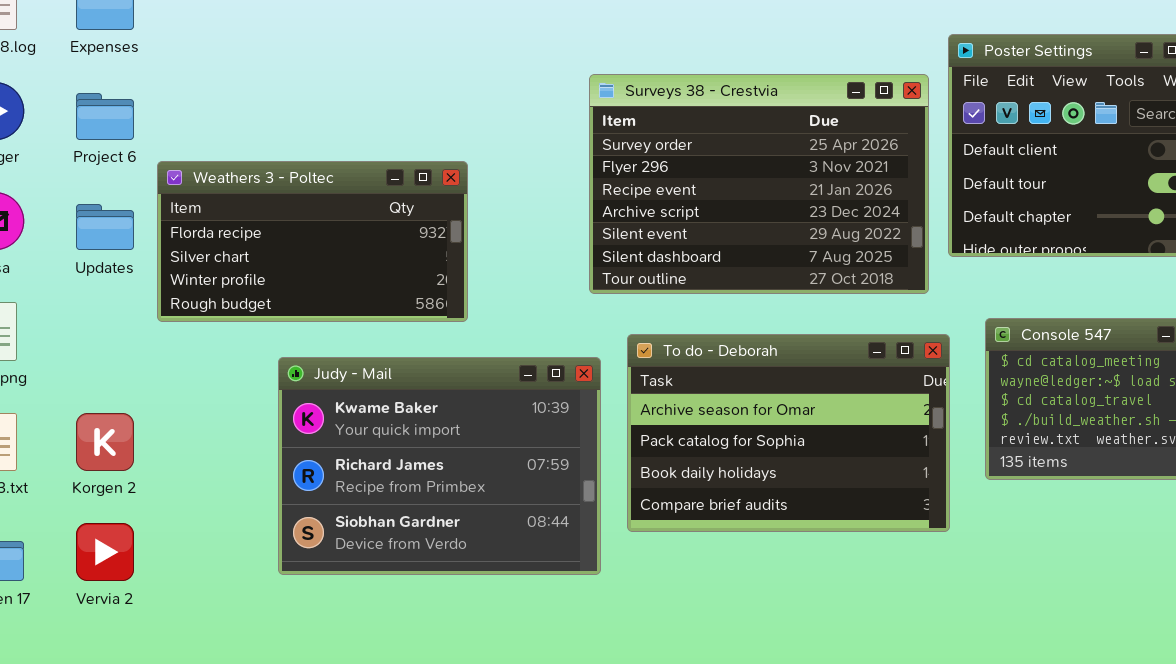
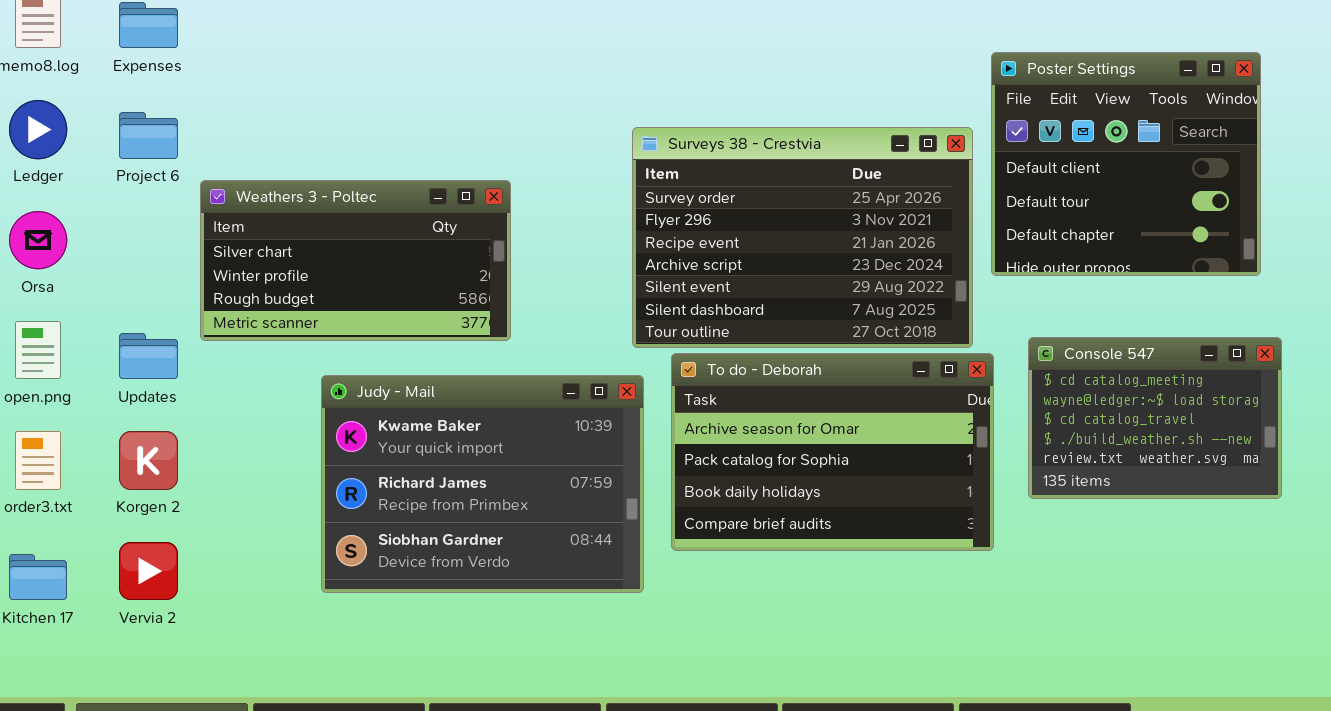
Surveys 38 - Crestvia: [589,74,929,294] -> [632,127,973,348], moved
Weathers 3 - Poltec: [157,161,468,322] -> [200,180,511,341], scrolled down 1 row
Updates: [76,204,134,250] -> [119,333,178,379], moved

